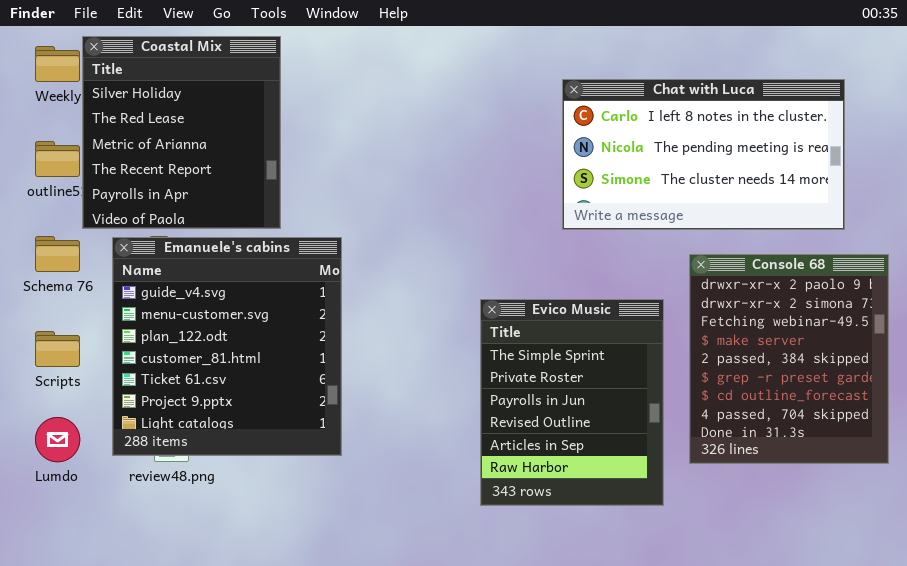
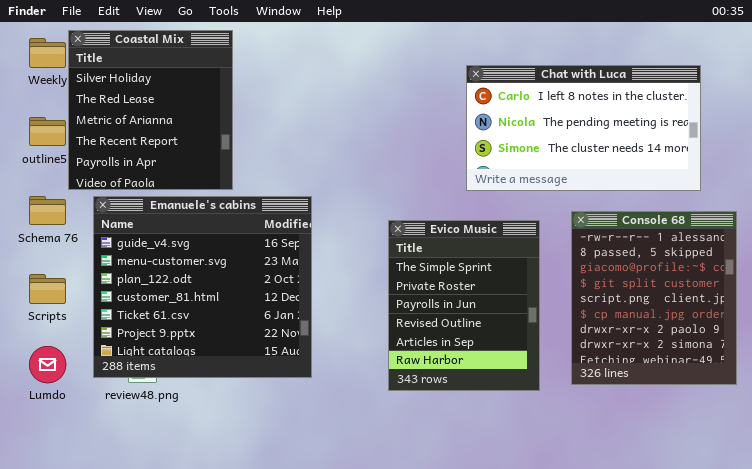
Emanuele's cabins: [112,237,342,456] -> [93,196,312,378], resized
Console 68: [689,254,889,464] -> [571,211,737,385], scrolled up 6 rows
Evico Music: [480,299,664,506] -> [388,220,540,391], moved

